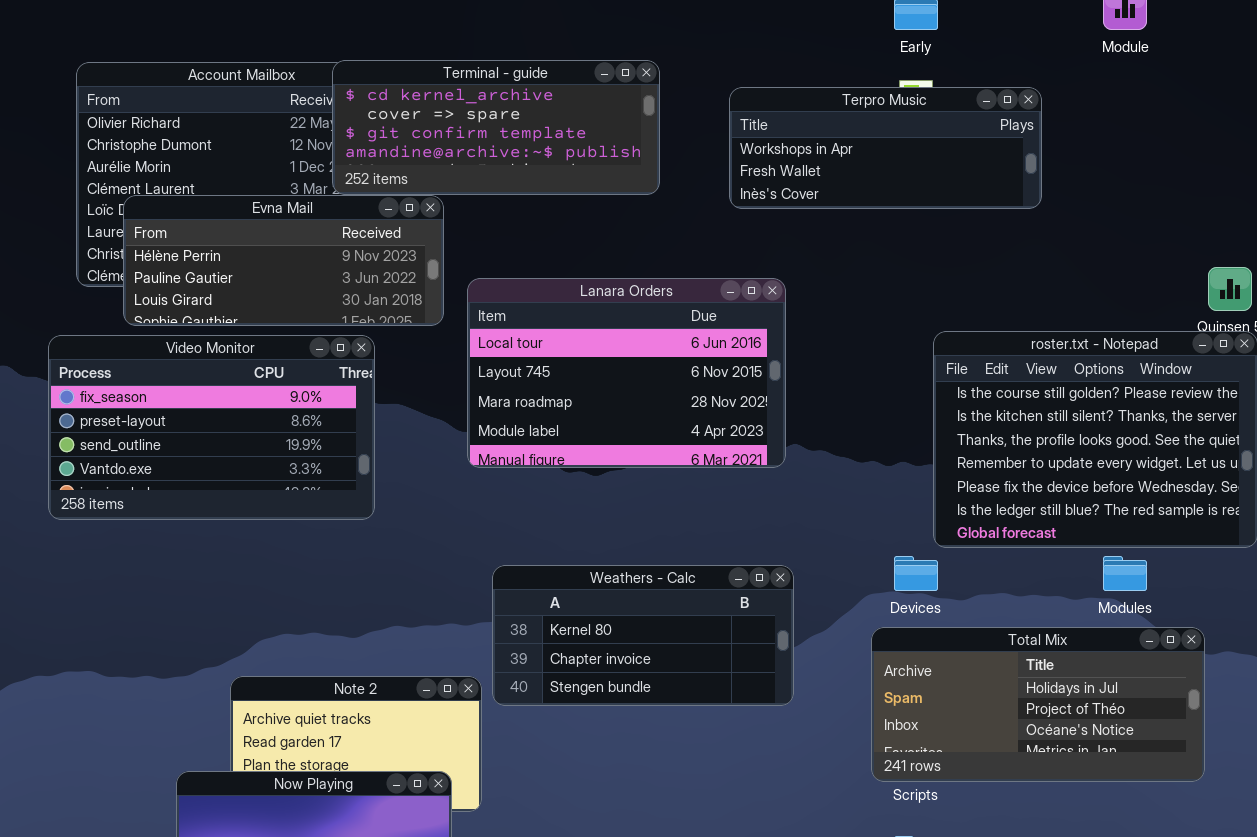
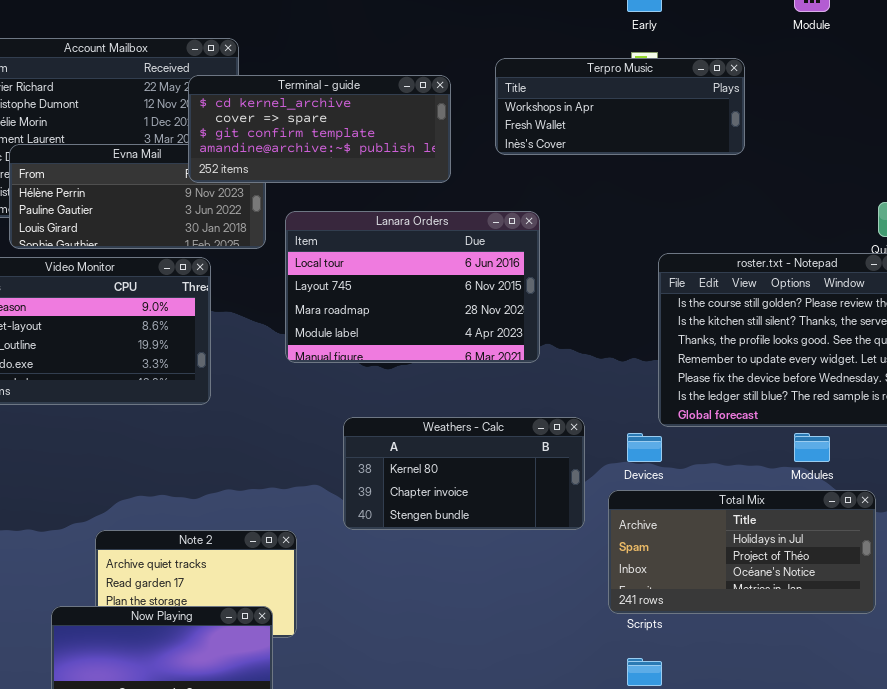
Terminal - guide: [332,60,660,195] -> [188,75,451,183], moved
Weathers - Calc: [492,565,794,706] -> [343,417,585,530], moved

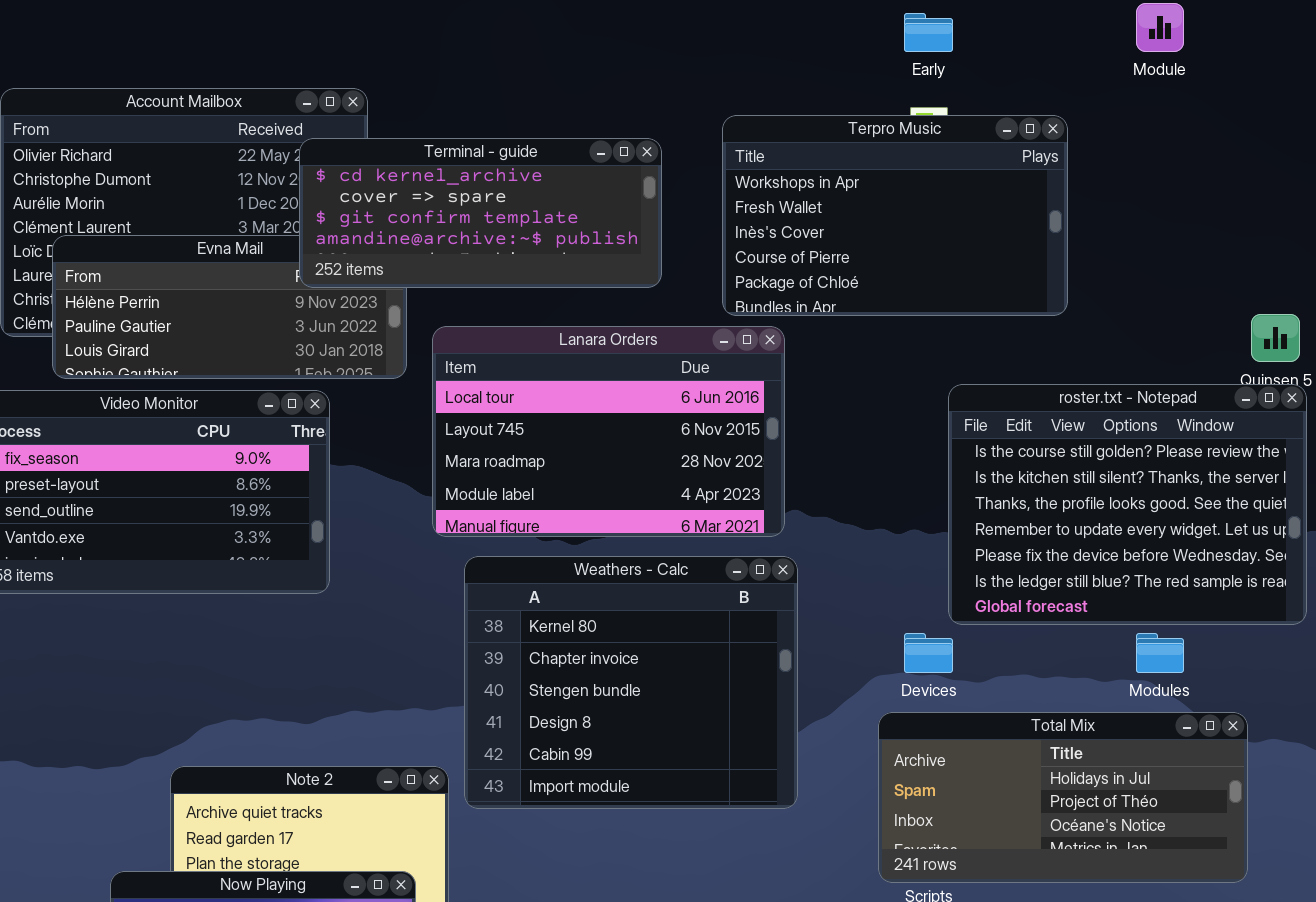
Terpro Music: [495,58,745,155] -> [722,115,1068,316], resized
Weathers - Calc: [343,417,585,530] -> [464,556,798,809], moved, resized

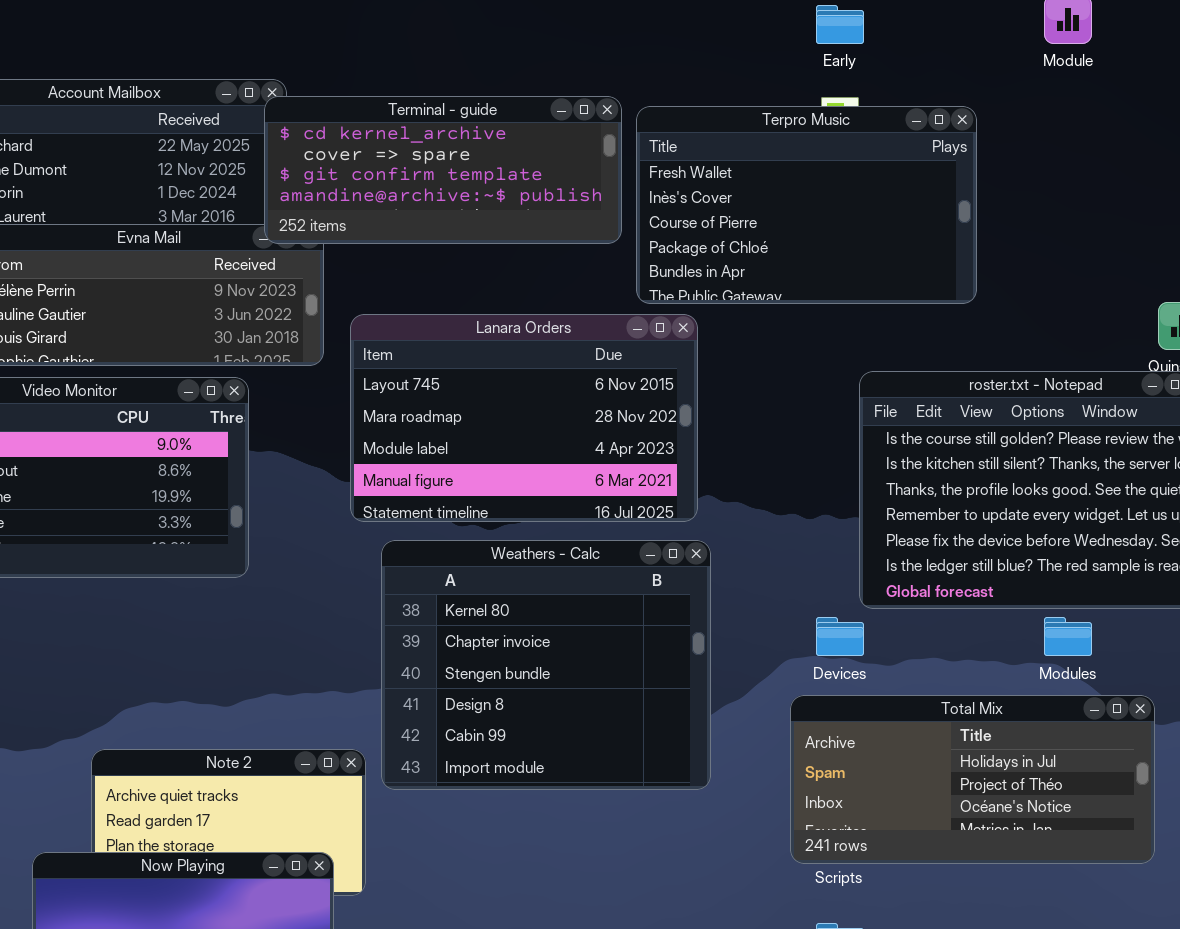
Terpro Music: [722,115,1068,316] -> [636,106,977,304], scrolled down 1 row
Terminal - guide: [299,138,662,288] -> [264,96,622,244], moved
Lanara Orders: [432,326,785,537] -> [350,314,698,522], scrolled down 1 row

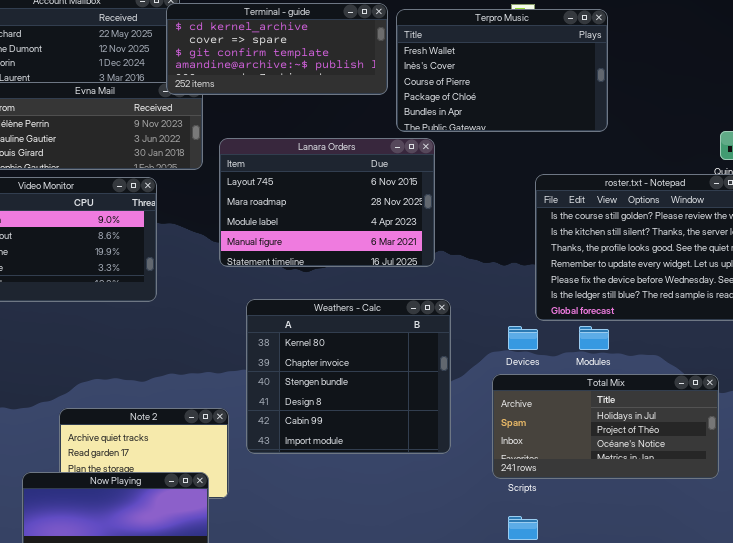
Weathers - Calc: [381,540,711,790] -> [246,299,451,454], moved
Modules: [1044,617,1092,656] -> [579,326,609,350], moved

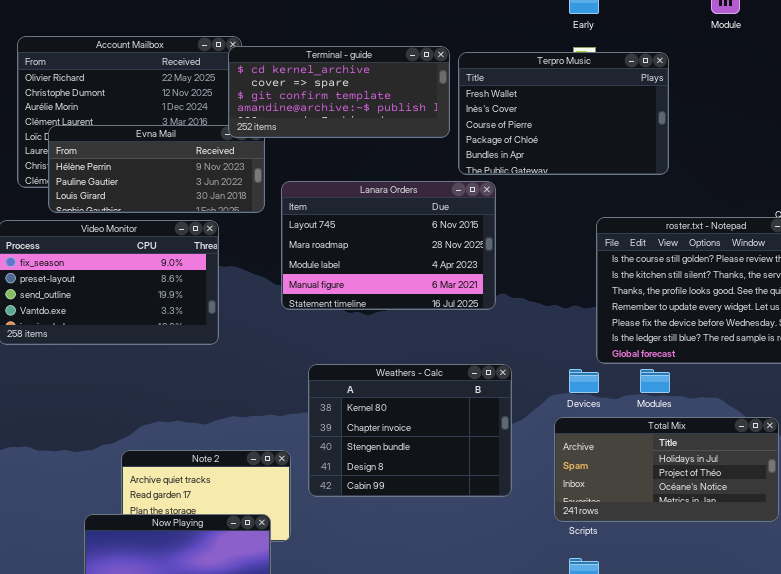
Weathers - Calc: [246,299,451,454] -> [308,364,512,497], resized

